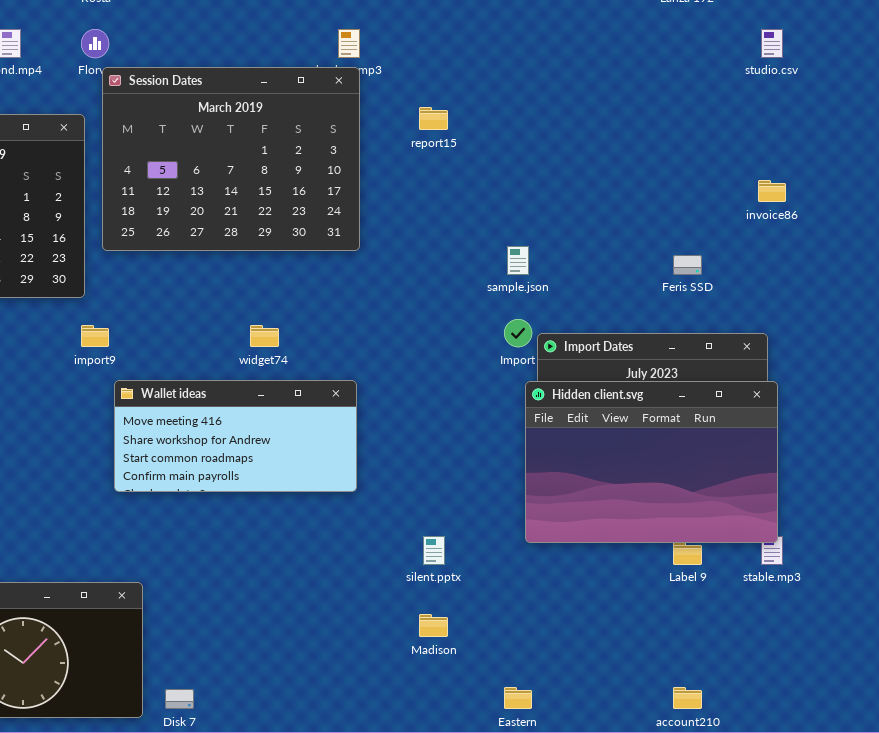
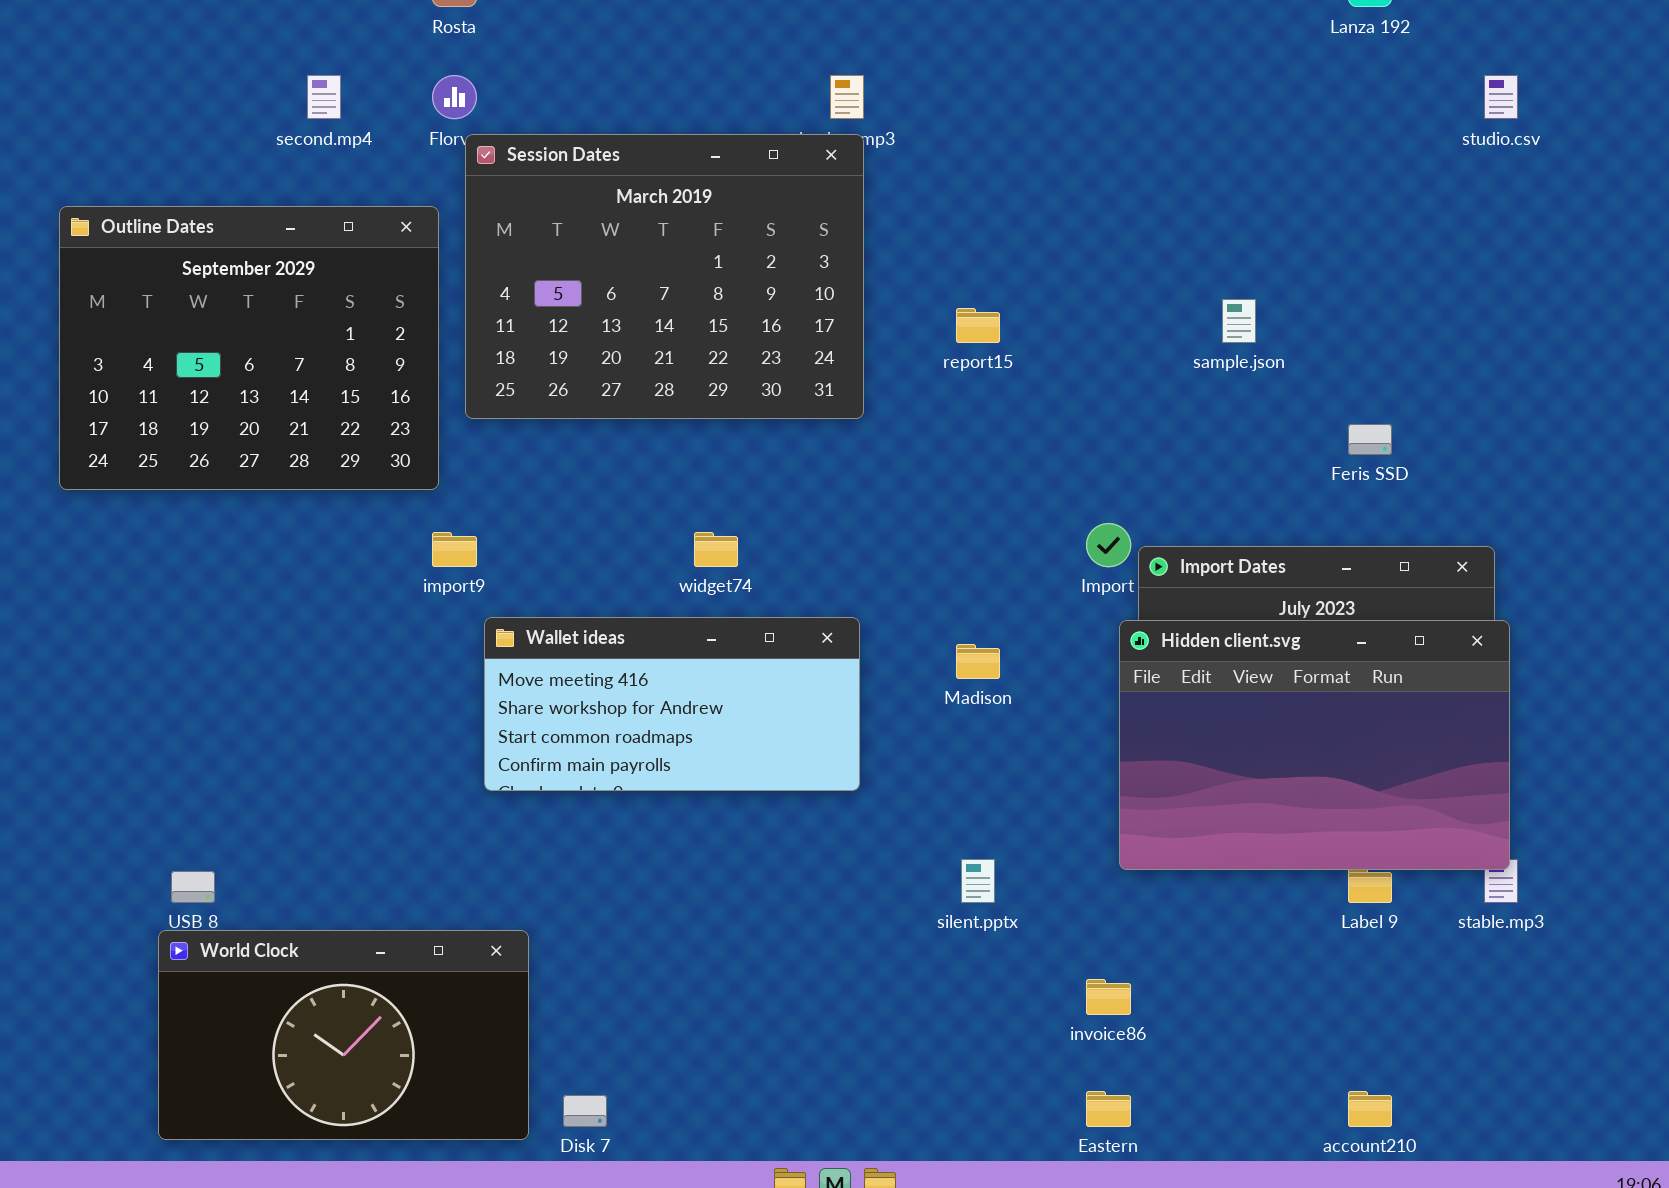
report15: [419,107,448,130] -> [956,308,1000,343], moved
invoice86: [758,180,786,202] -> [1086,979,1131,1015], moved
sample.json: [507,246,529,275] -> [1222,299,1256,343], moved
Madison: [419,614,448,637] -> [956,644,1000,679], moved

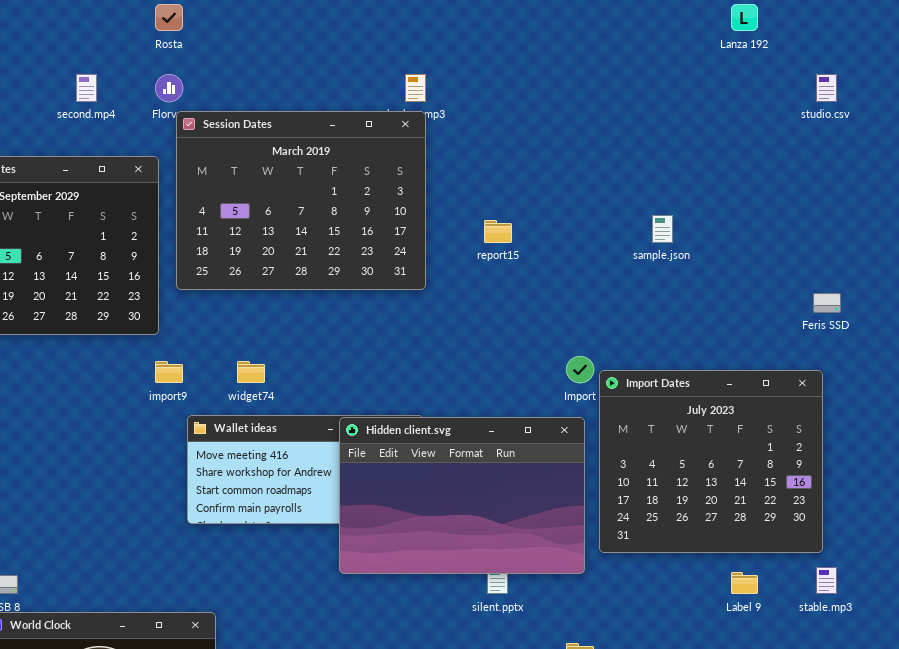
Feris SSD: [1348,424,1392,455] -> [813,293,841,313], moved
widget74: [694,532,738,567] -> [237,361,265,383], moved
Hidden client.svg: [1119,620,1510,870] -> [339,417,585,574], moved

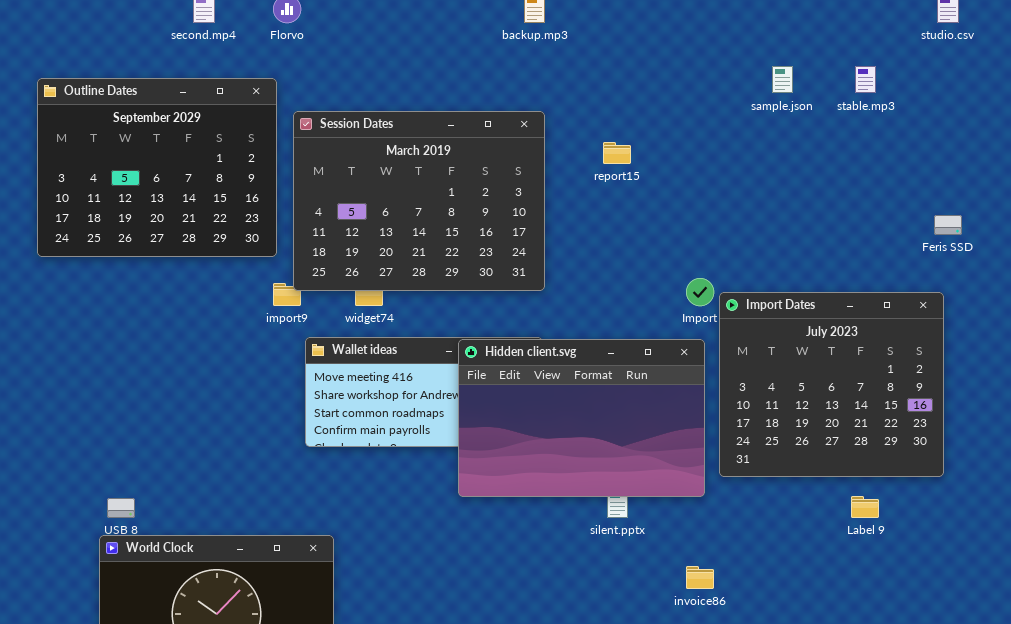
Session Dates: [176,111,426,290] -> [293,111,545,291], moved
sample.json: [652,215,673,243] -> [772,66,793,93], moved
stable.mp3: [816,567,837,594] -> [855,66,876,93], moved

